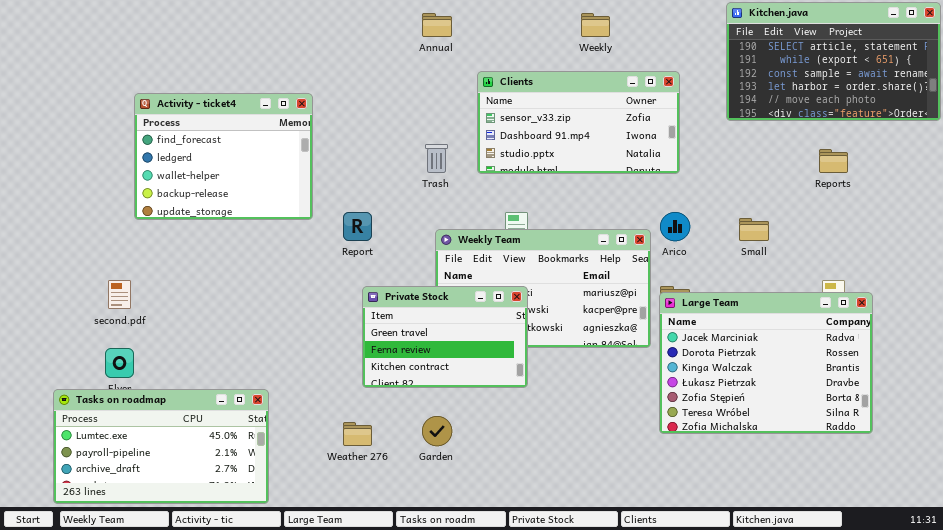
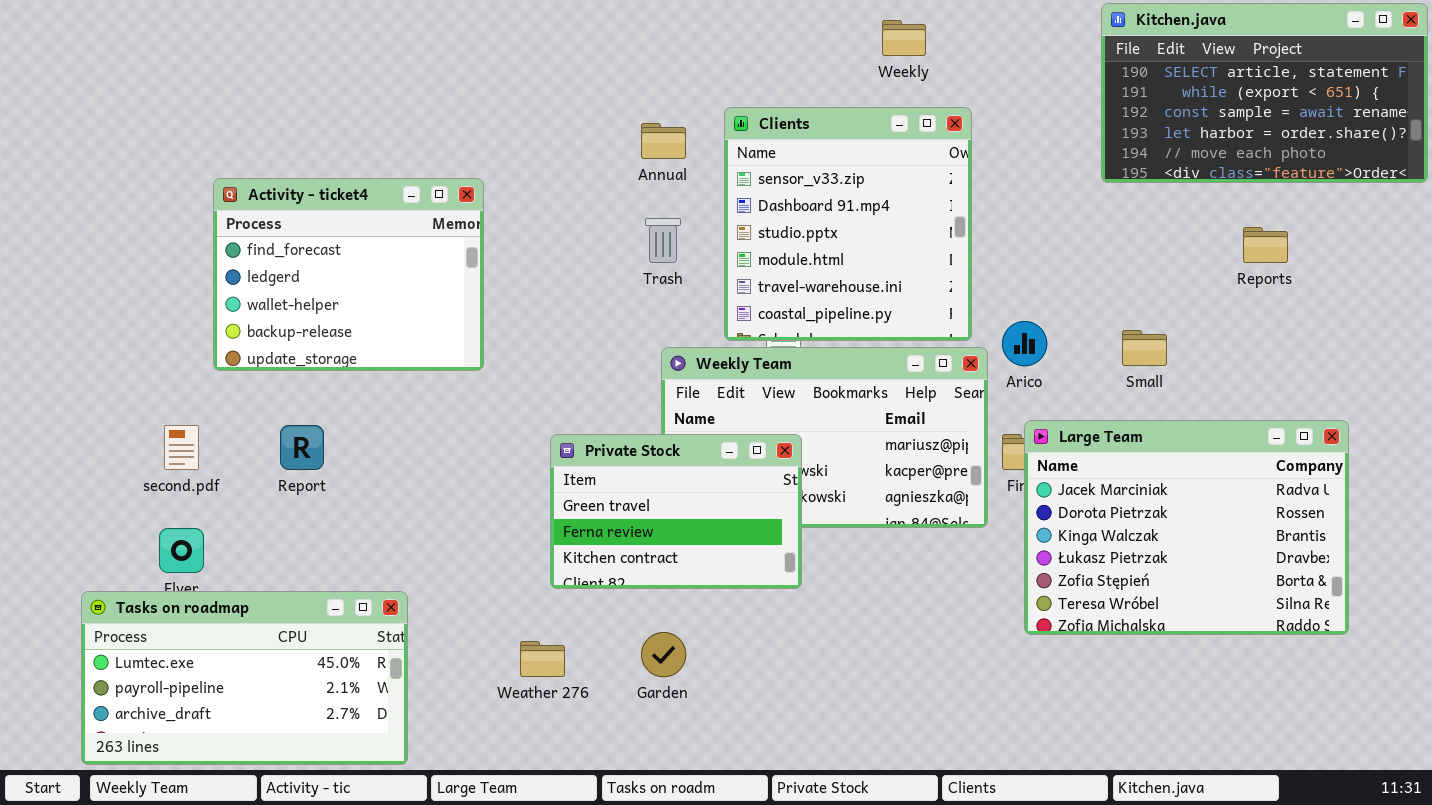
Annual: [422,13,452,37] -> [641,123,686,159], moved
Clients: [477,71,680,174] -> [724,107,972,341], resized
Activity - ticket4: [134,93,313,220] -> [213,178,484,371], moved
Report: [343,212,372,241] -> [280,425,324,470], moved
Large Team: [659,292,873,434] -> [1024,420,1349,635], moved

